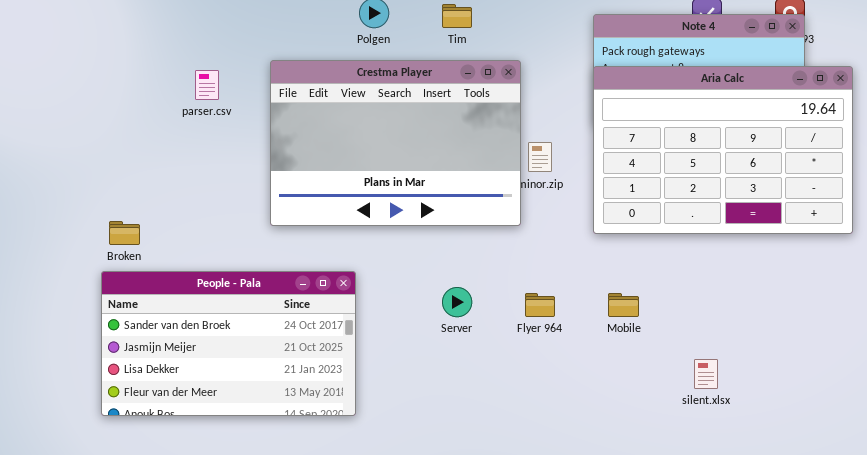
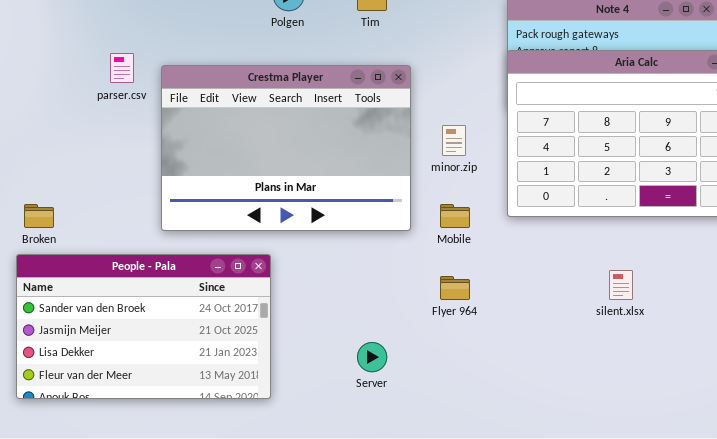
Crestma Player: [270,60,521,226] -> [161,65,411,231], moved
Server: [442,287,472,317] -> [357,342,387,372], moved
Mobile: [608,293,639,317] -> [440,204,470,228], moved
silent.xlsx: [694,359,718,389] -> [609,270,633,300], moved

